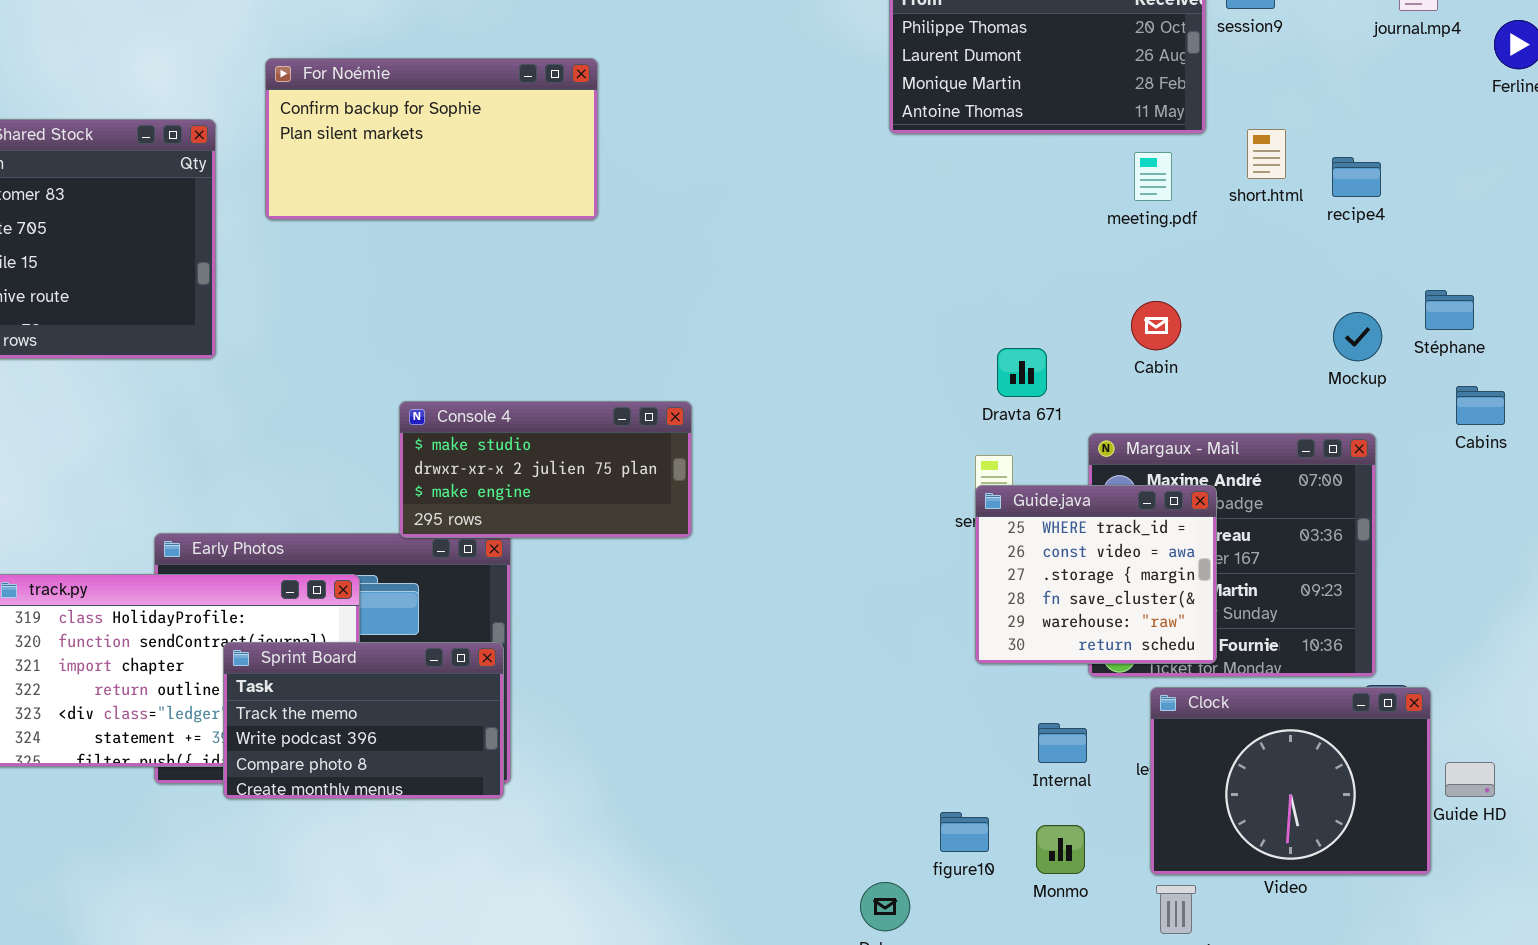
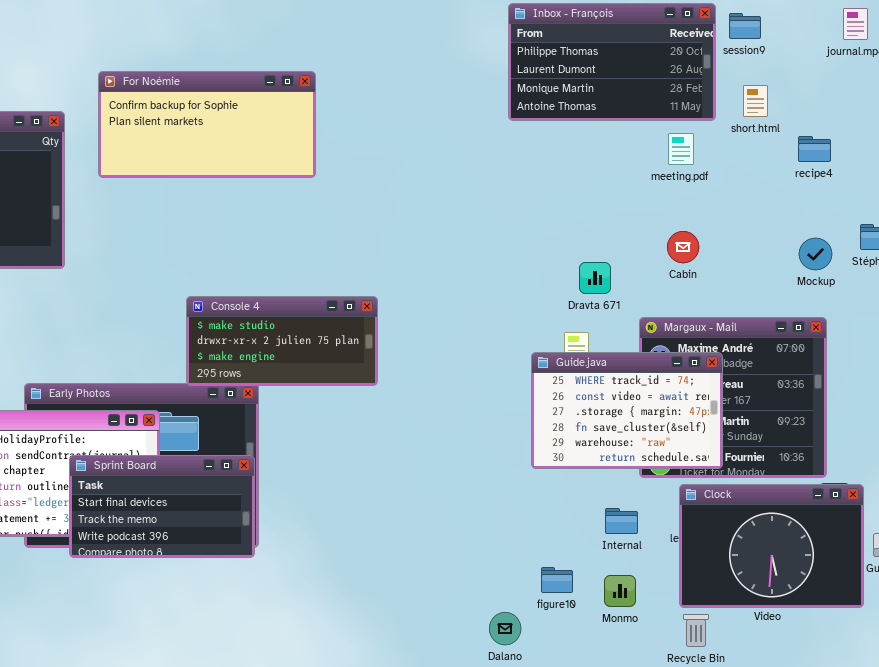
short.html: [1247,129,1286,179] -> [743,85,768,117], moved
Guide.java: [975,485,1217,664] -> [531,352,723,469], resized
Sprint Board: [223,642,504,799] -> [69,455,255,558], scrolled up 1 row

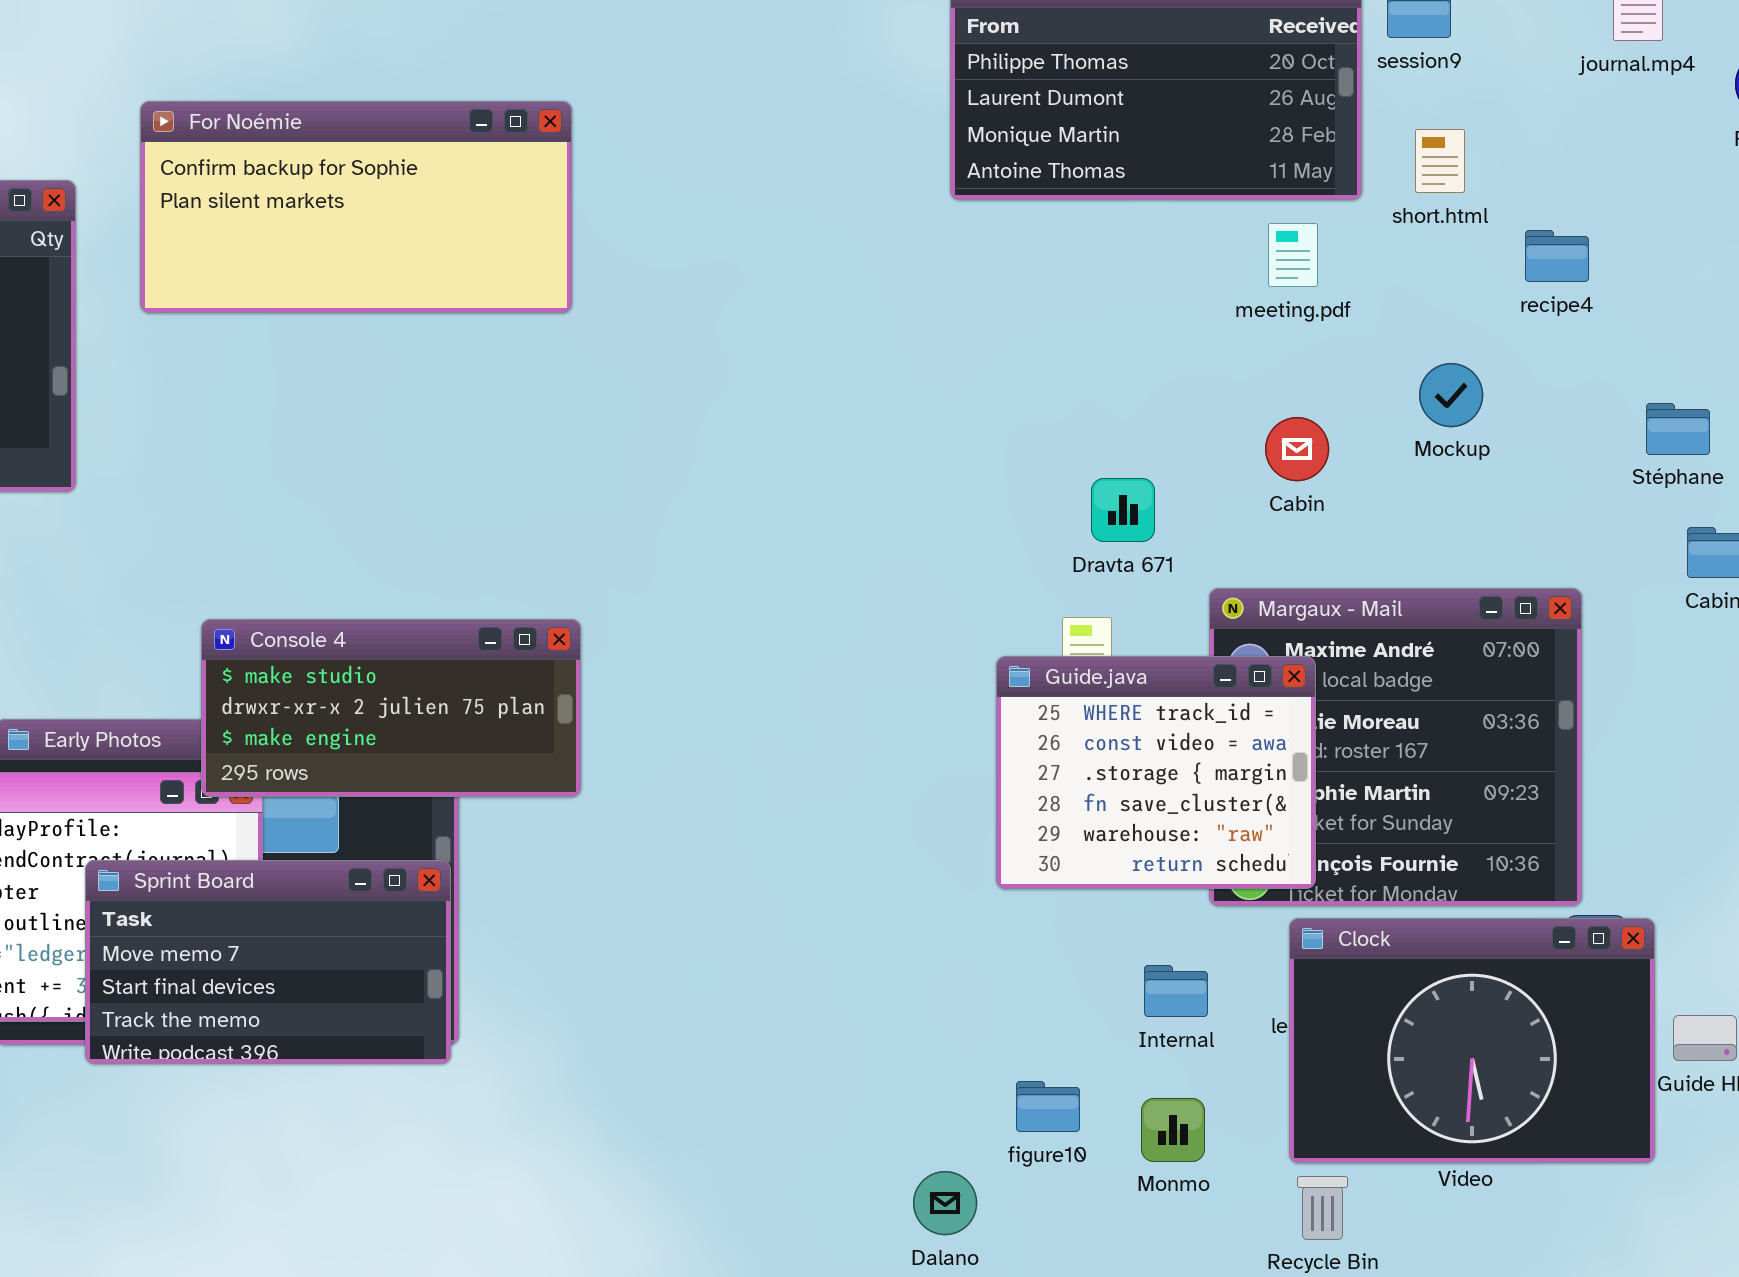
Mockup: [799,238,832,270] -> [1419,363,1483,427], moved
Console 4: [186,296,378,386] -> [201,619,581,797], moved
Guide.java: [531,352,723,469] -> [996,656,1316,889], resized
Sprint Board: [69,455,255,558] -> [85,860,451,1064], scrolled up 1 row

